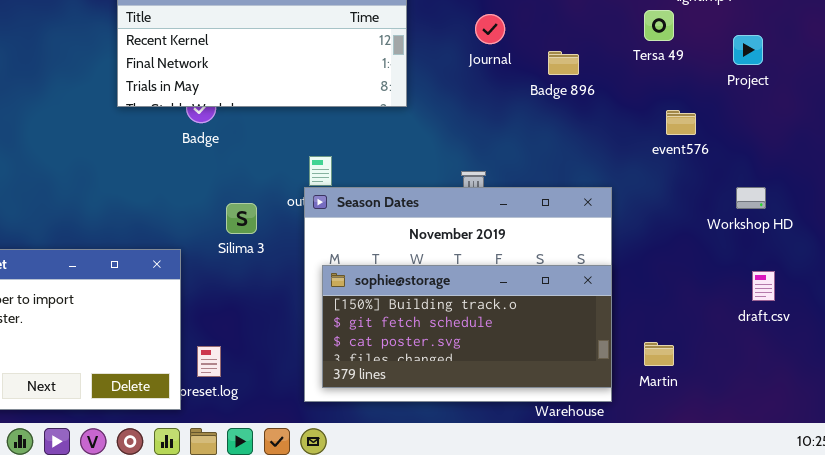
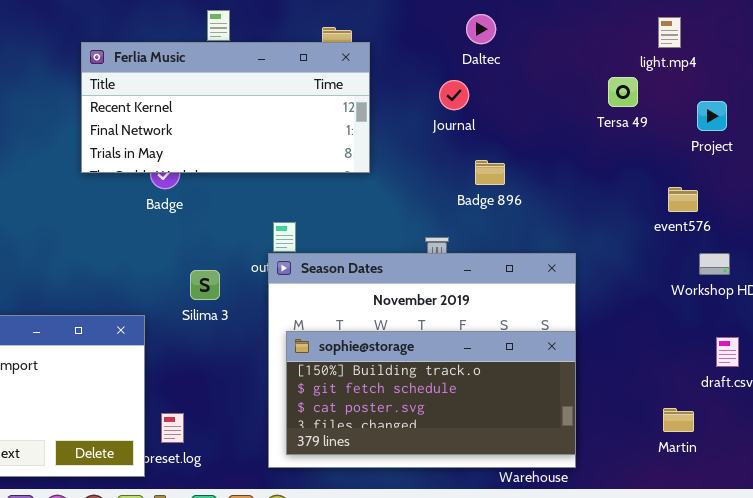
Badge 896: [548,51,579,75] -> [475,160,505,185], moved
event576: [666,110,696,135] -> [668,187,698,212], moved
Martin: [644,342,674,366] -> [663,408,694,432], moved

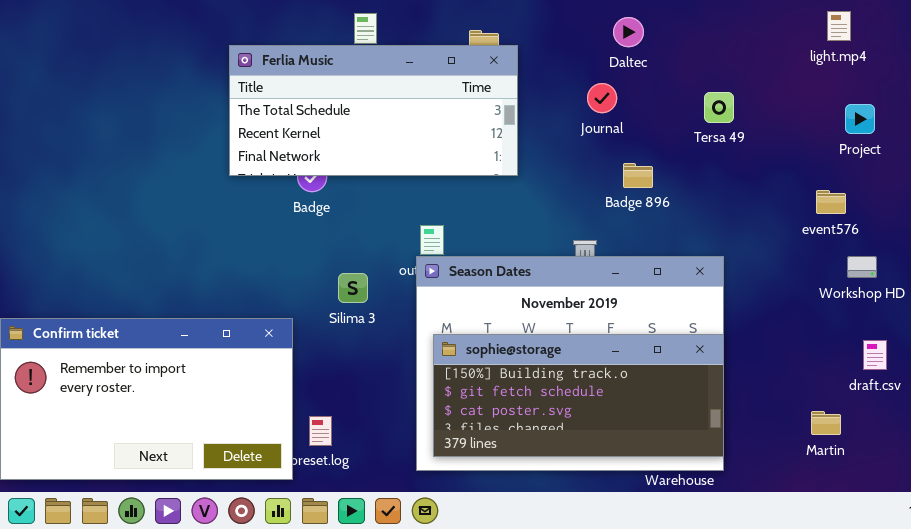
light.mp4: [658,17,681,48] -> [827,11,851,41], moved
Ferlia Music: [81,42,370,173] -> [229,45,518,176], scrolled up 1 row
Tersa 49: [608,77,638,107] -> [704,92,734,123], moved

